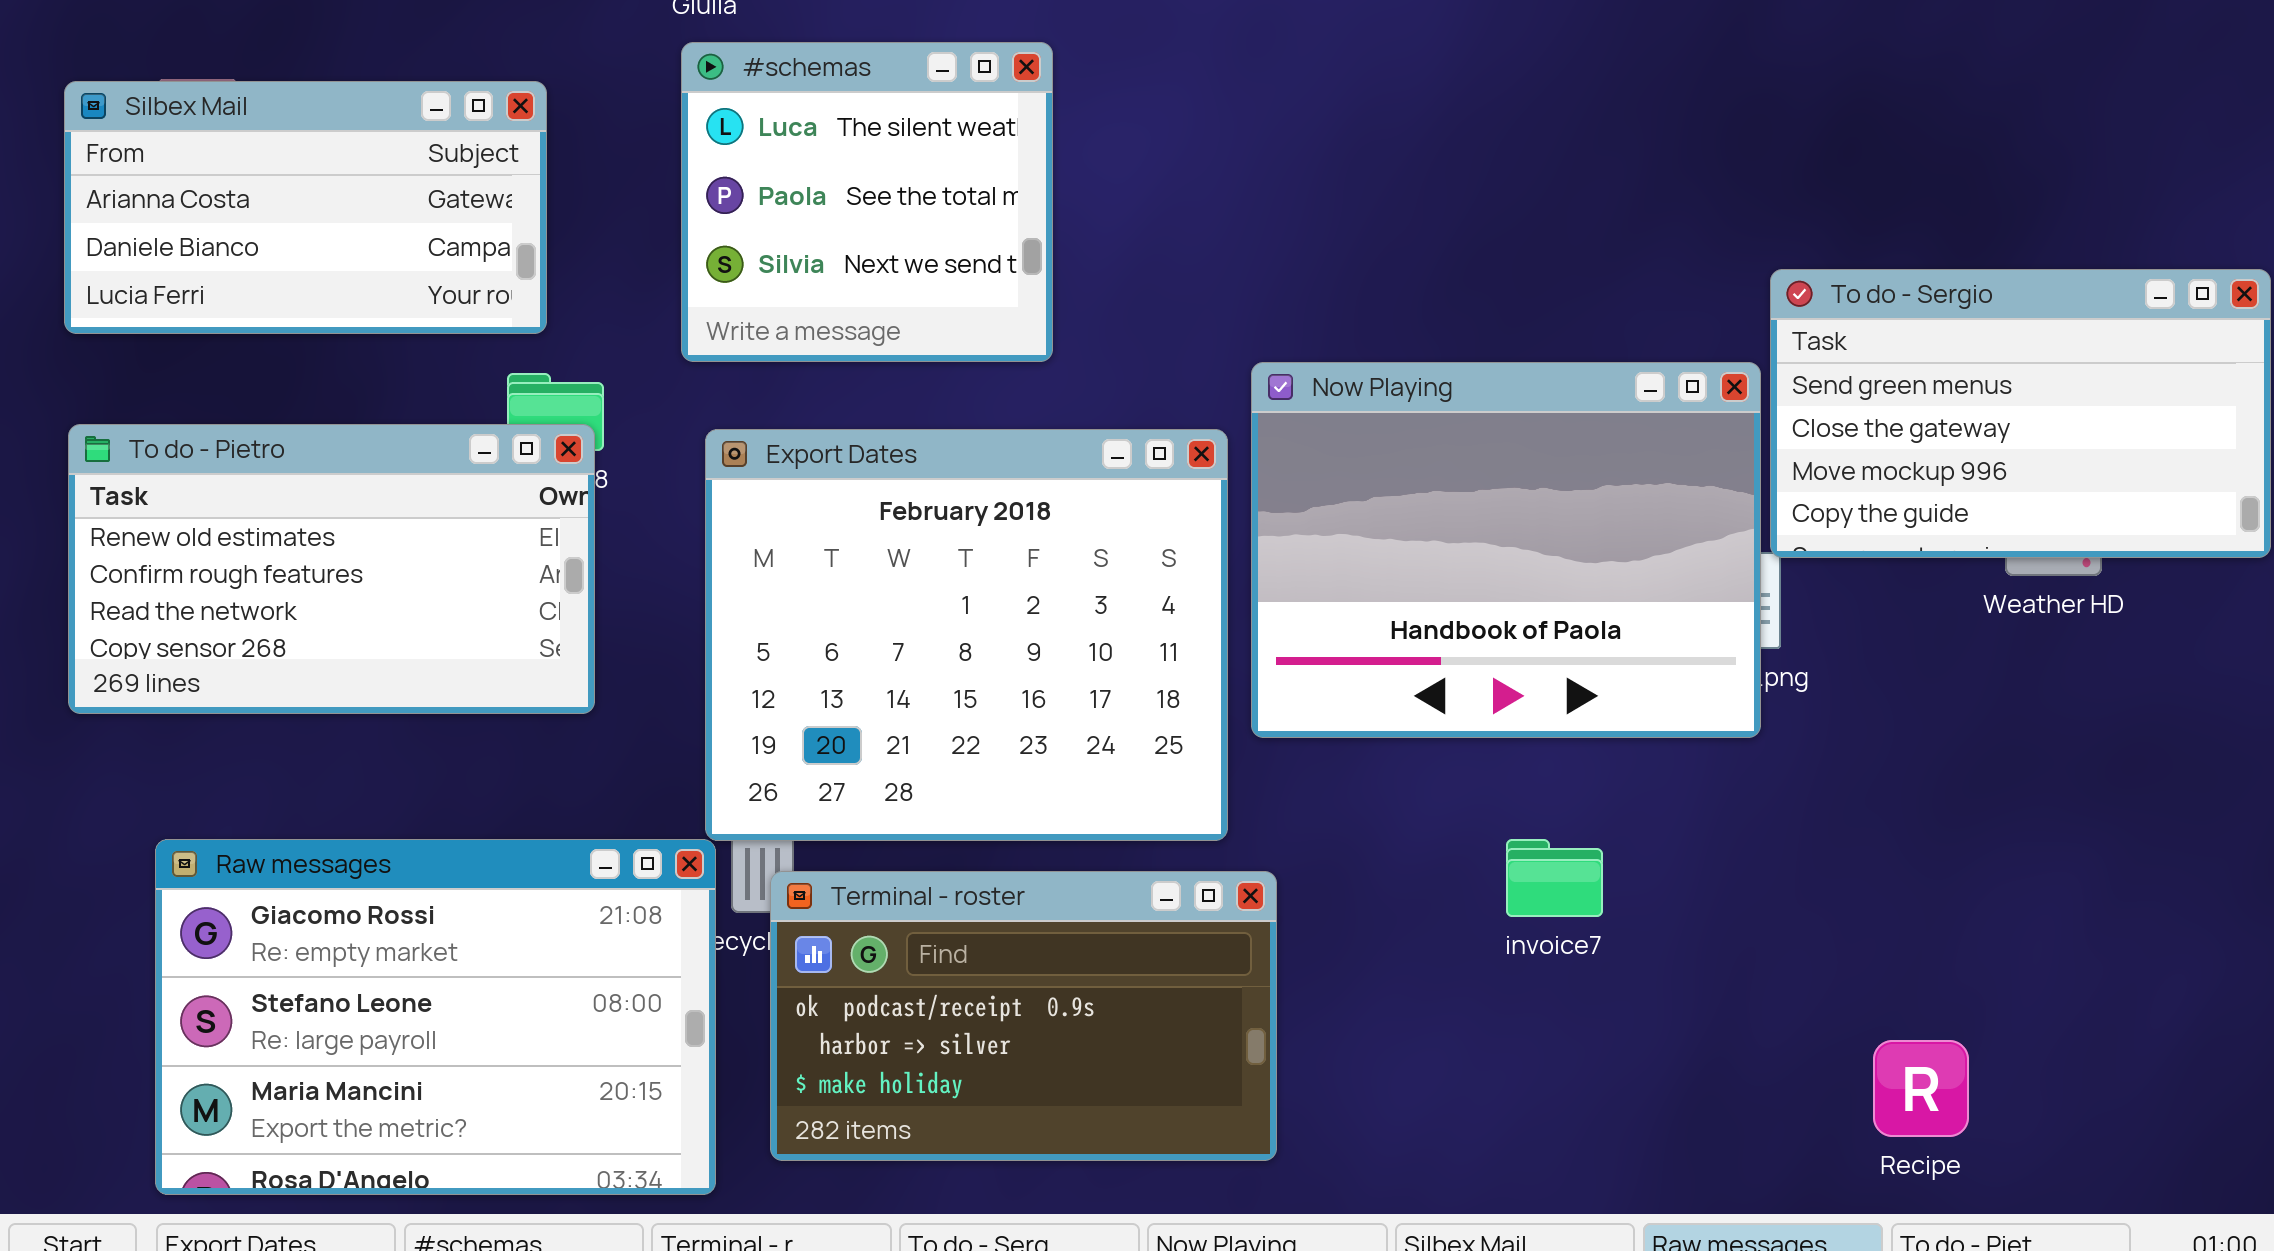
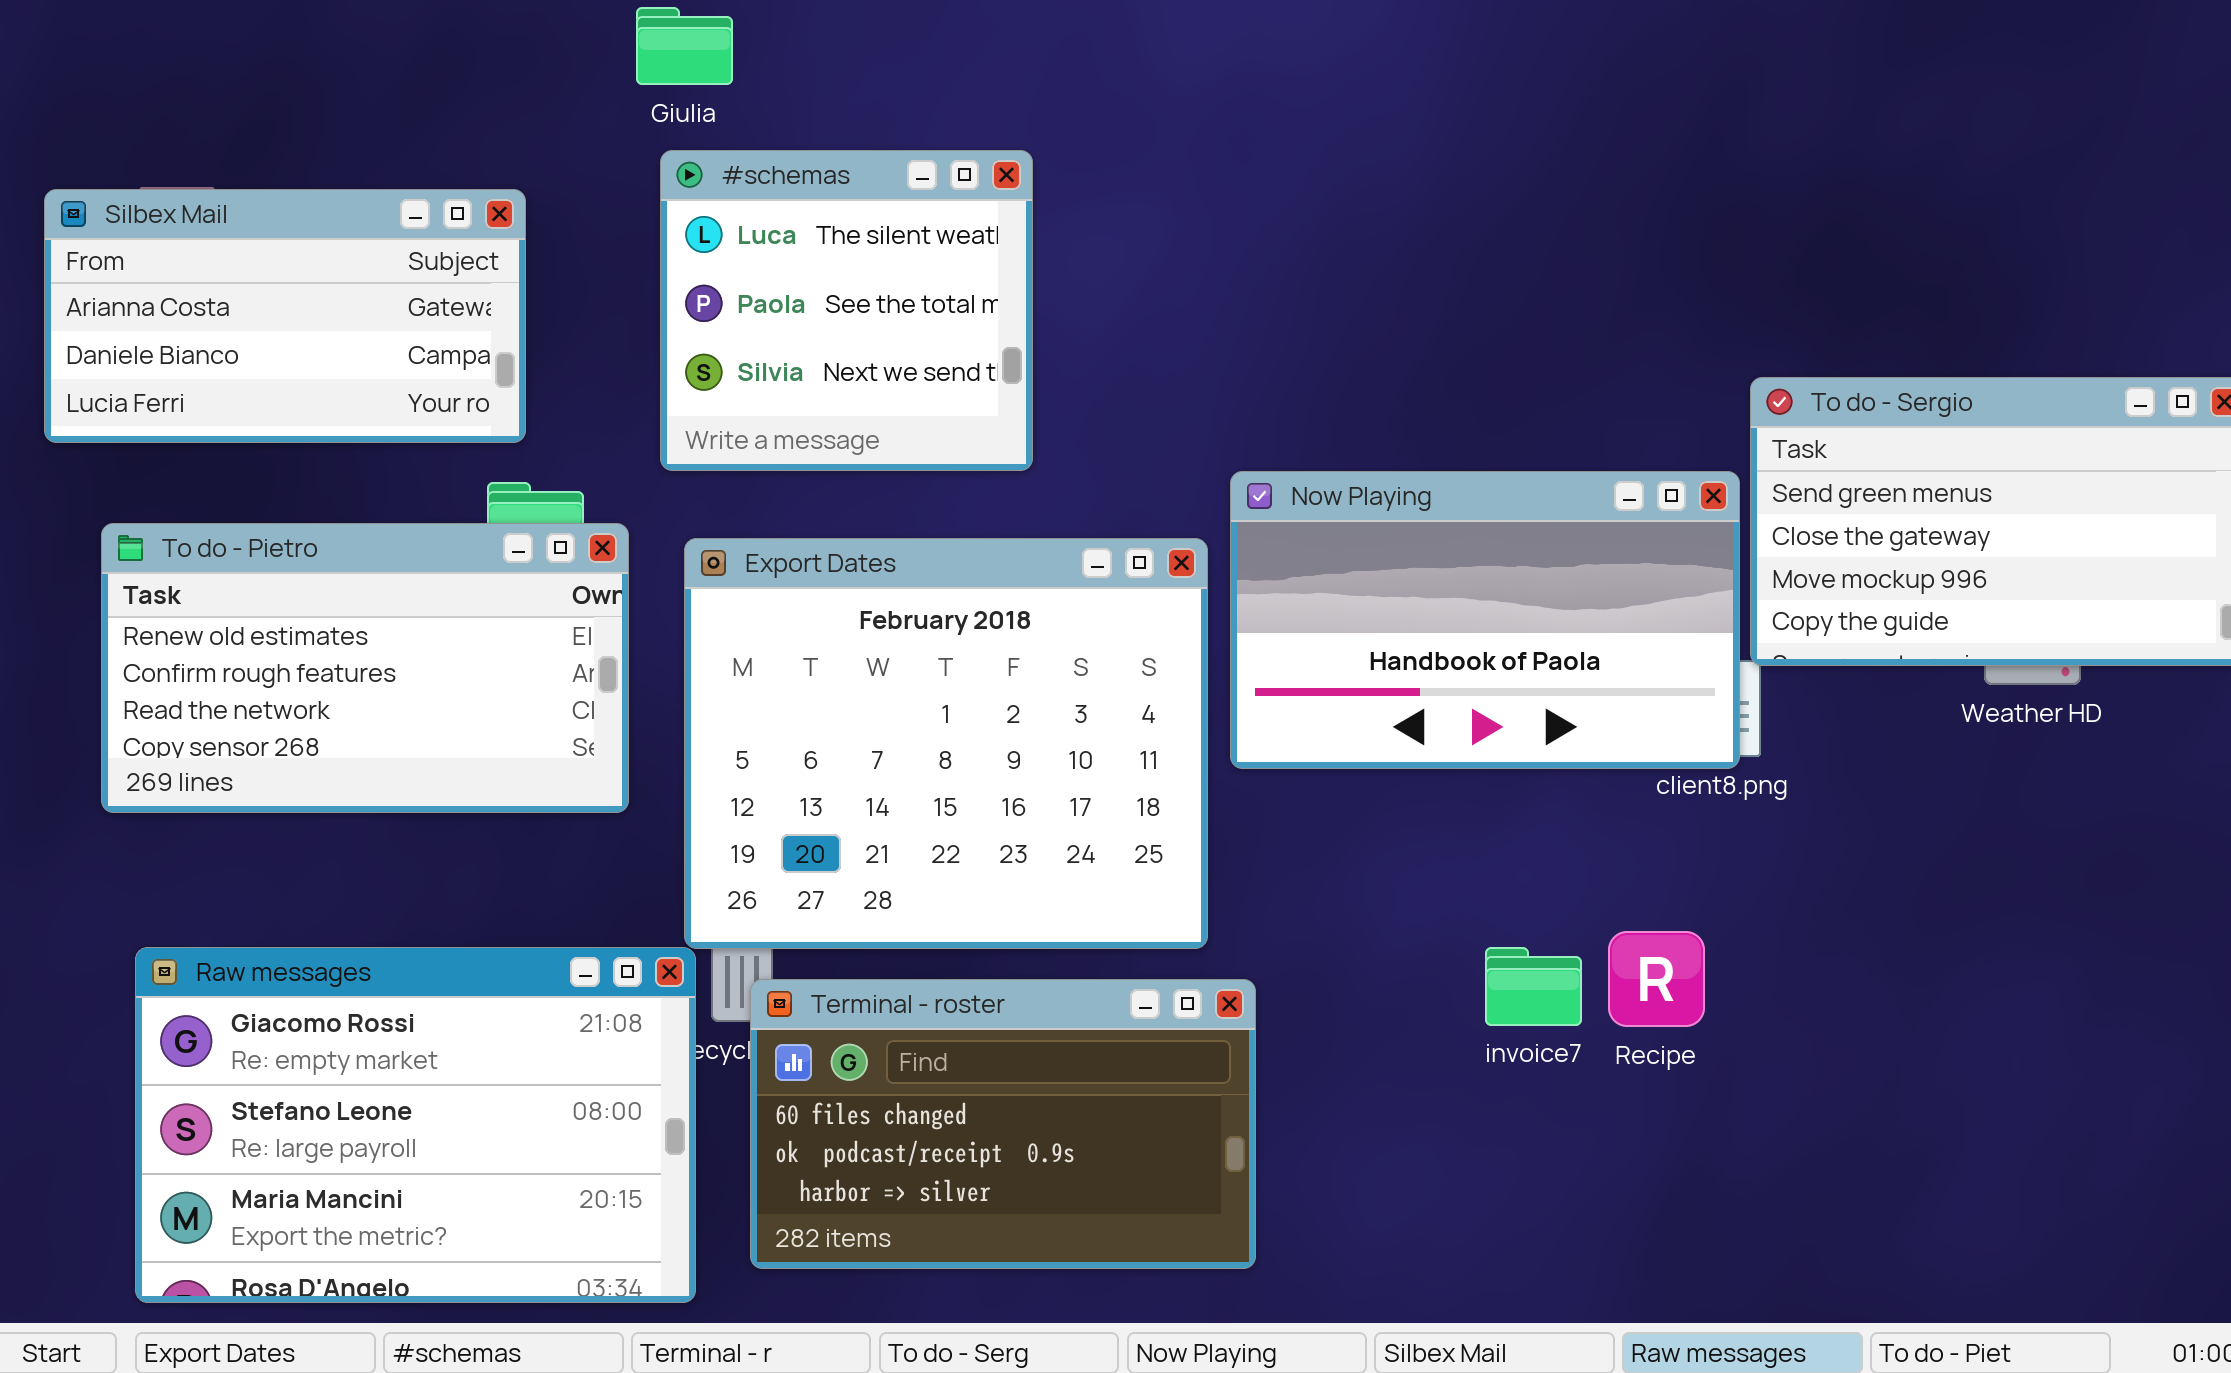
Now Playing: [1251,362,1761,738] -> [1230,471,1740,769], resized
To do - Pietro: [68,424,595,714] -> [101,523,629,813], moved
Terminal - roster: [770,871,1277,1161] -> [750,979,1256,1269], scrolled up 1 row
Recipe: [1873,1040,1969,1137] -> [1608,931,1705,1027], moved

